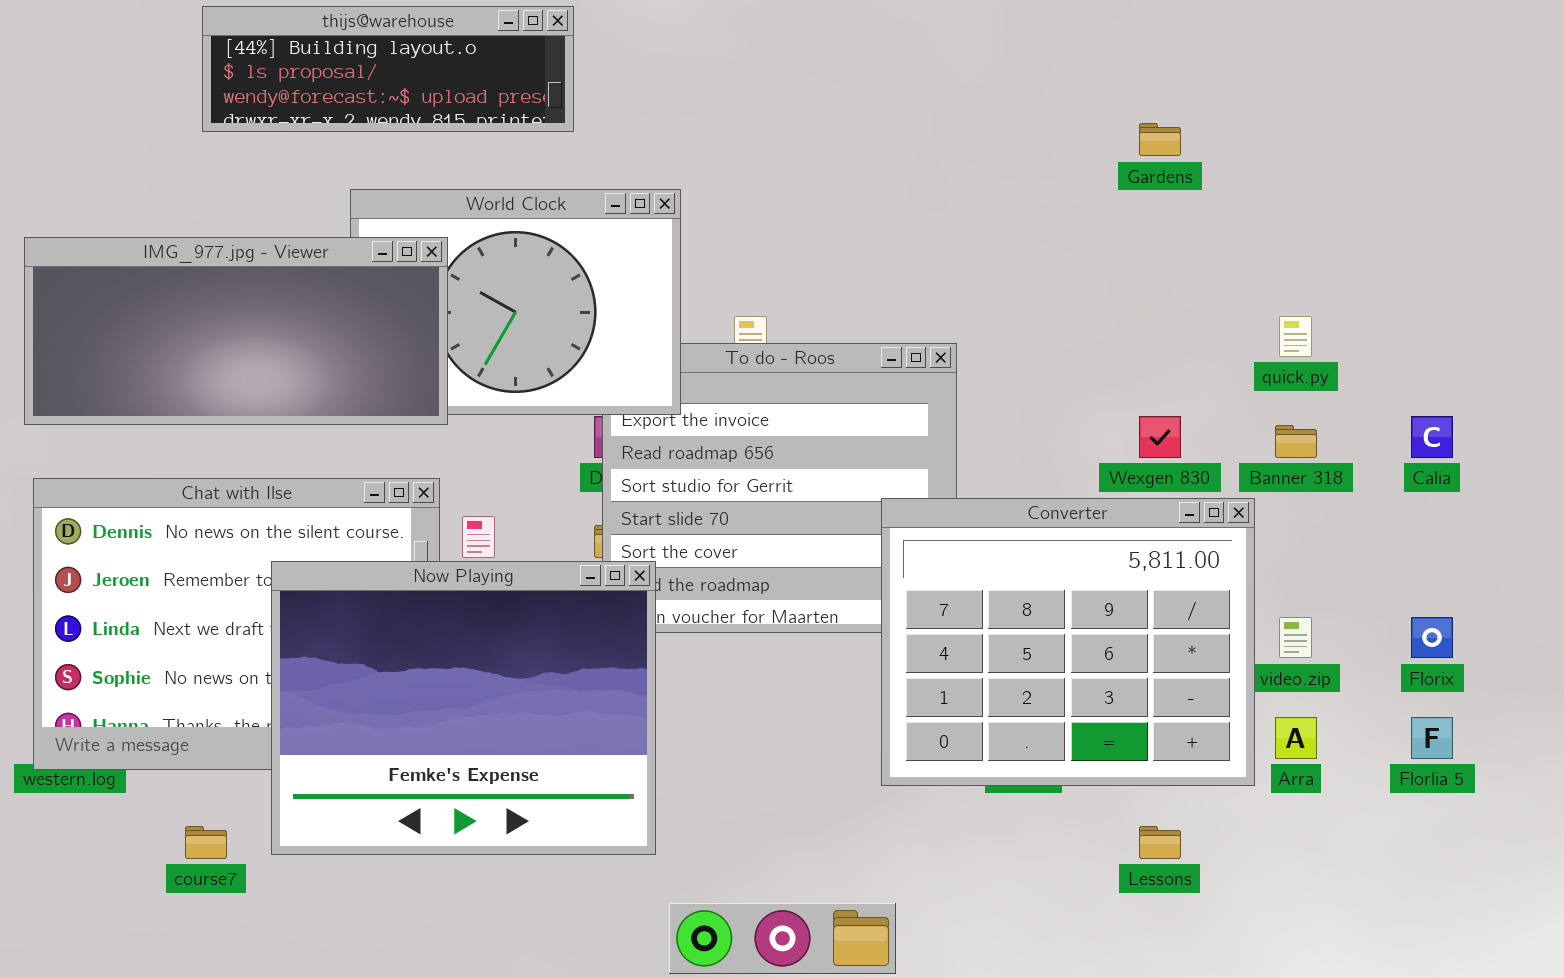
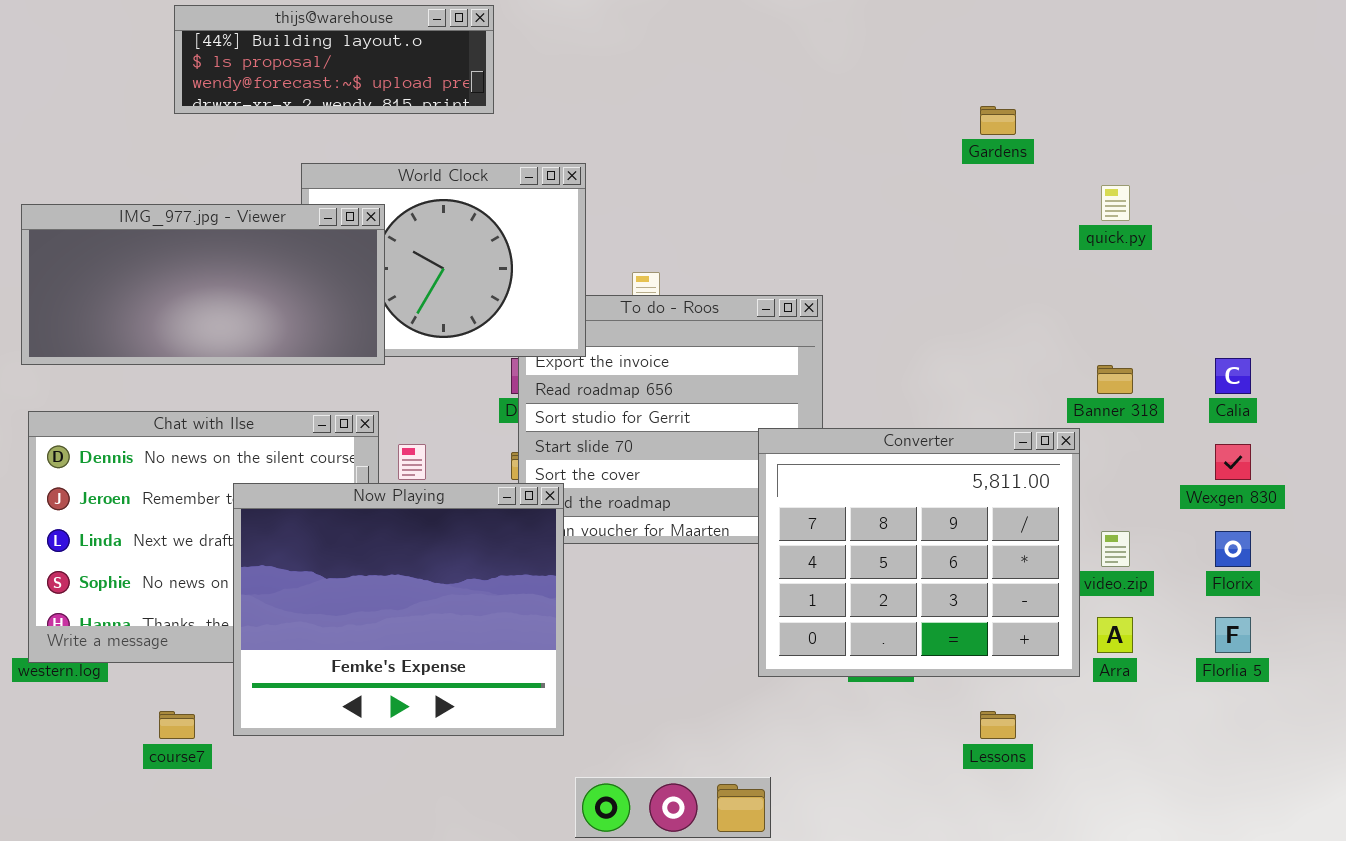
quick.py: [1279,316,1312,357] -> [1101,185,1130,221], moved
Wexgen 830: [1139,416,1181,458] -> [1215,444,1251,480], moved

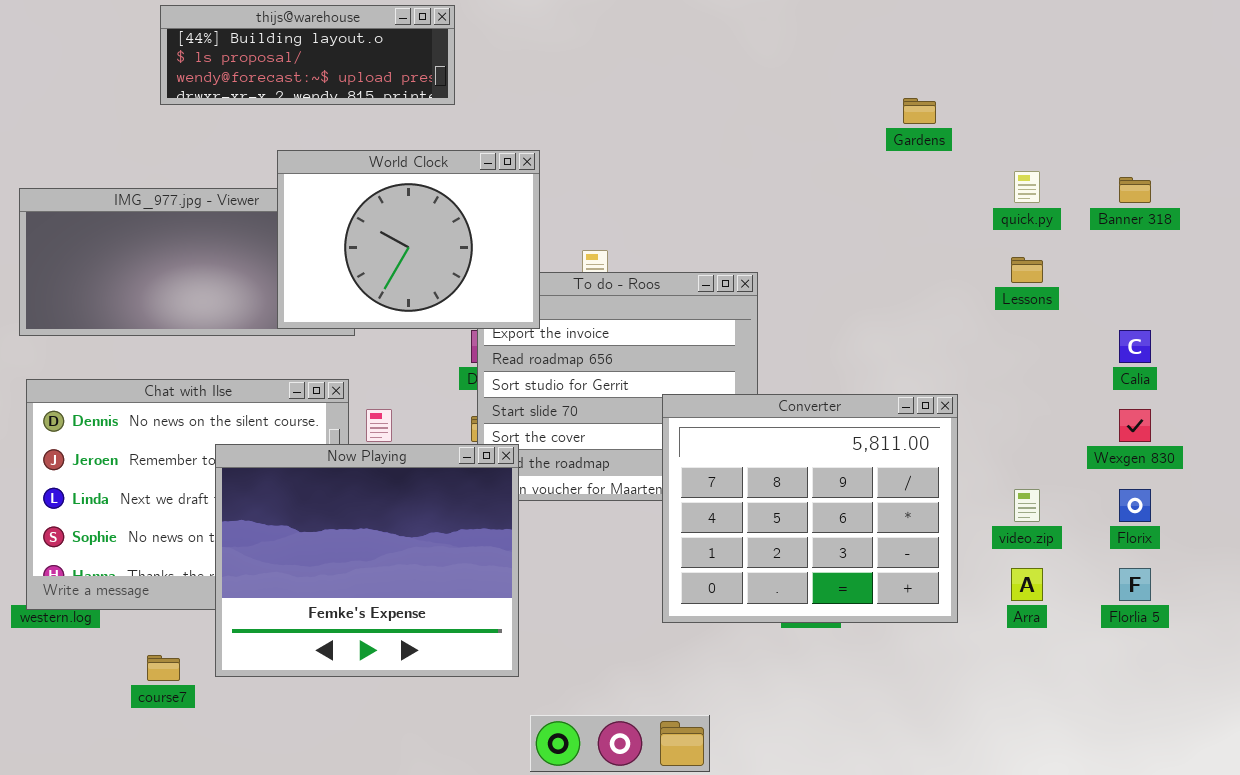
World Clock: [301,163,586,357] -> [277,150,540,329], raised
Banner 318: [1097,365,1133,394] -> [1119,177,1151,203], moved
Converter: [758,428,1080,677] -> [662,394,958,623], moved
Lessons: [980,711,1016,739] -> [1011,257,1043,283], moved

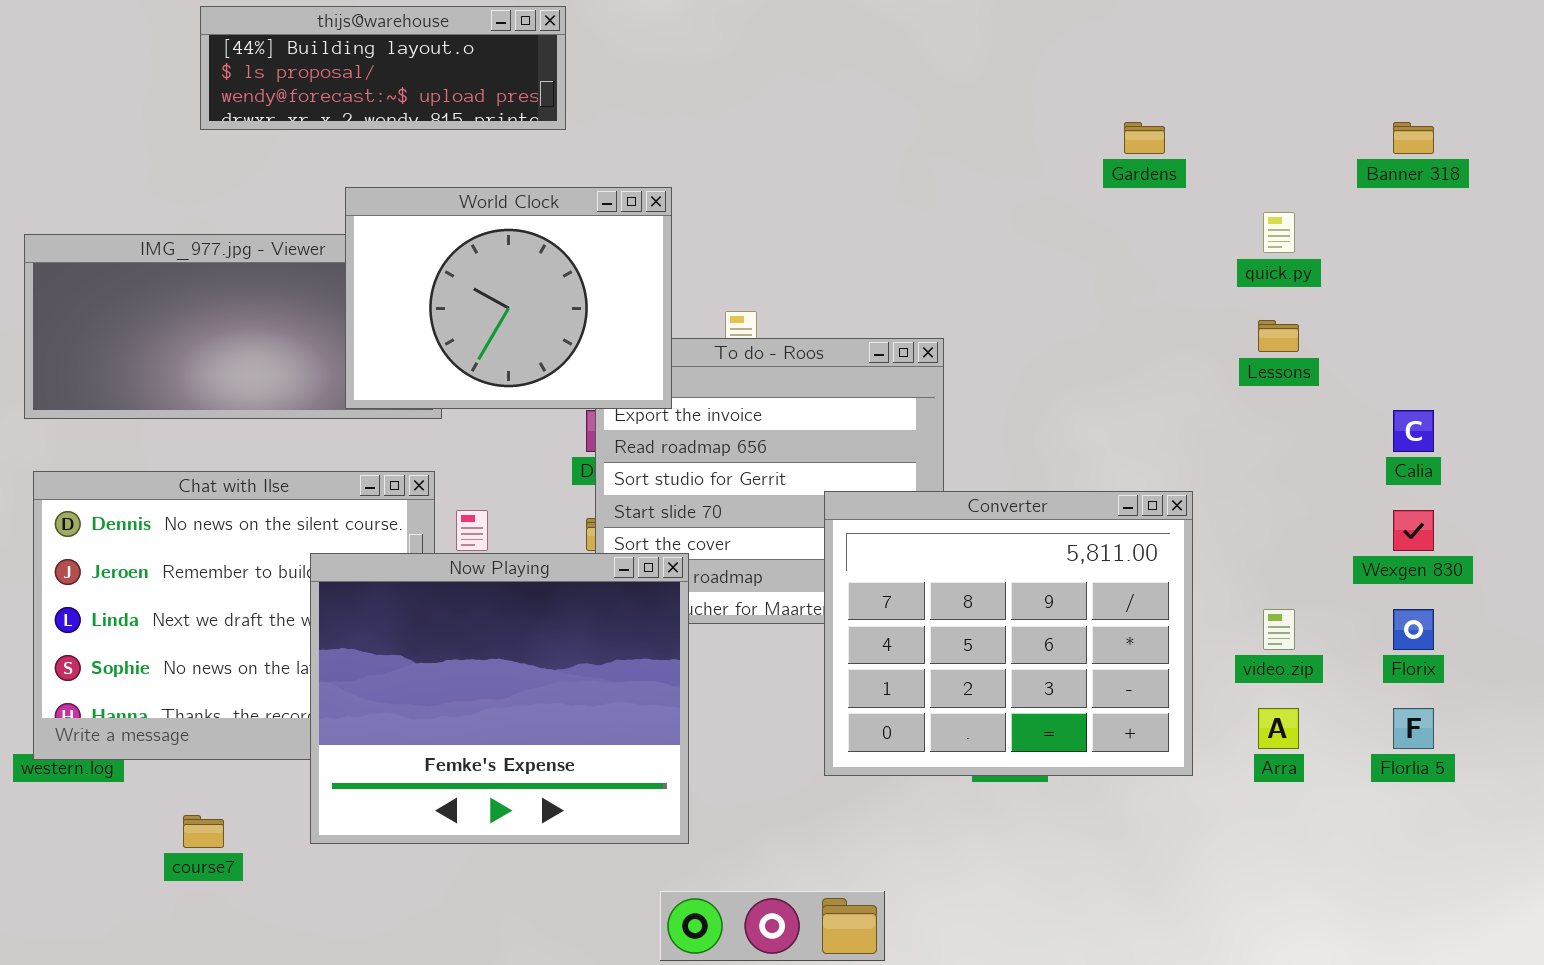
Banner 318: [1119,177,1151,203] -> [1393,122,1434,154], moved
Now Playing: [215,444,519,677] -> [310,553,689,844], moved

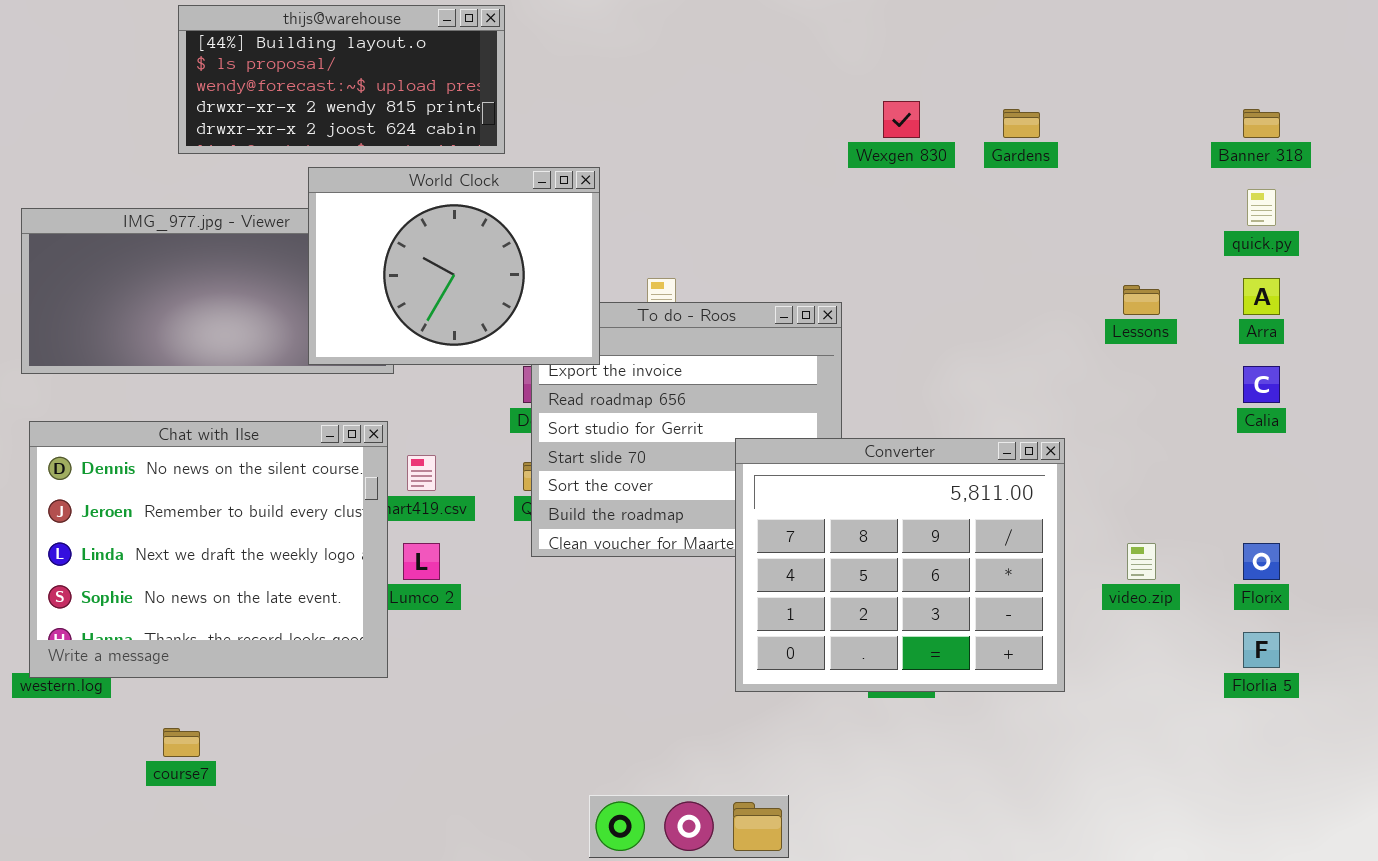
thijs@warehouse: [200,6,566,130] -> [178,5,505,154], resized
quick.py: [1263,212,1295,253] -> [1247,189,1276,226], moved
Wexgen 830: [1393,510,1434,551] -> [883,101,920,138], moved
Now Playing: [310,553,689,844] -> none, closed
Arra: [1258,708,1299,749] -> [1243,278,1280,315], moved

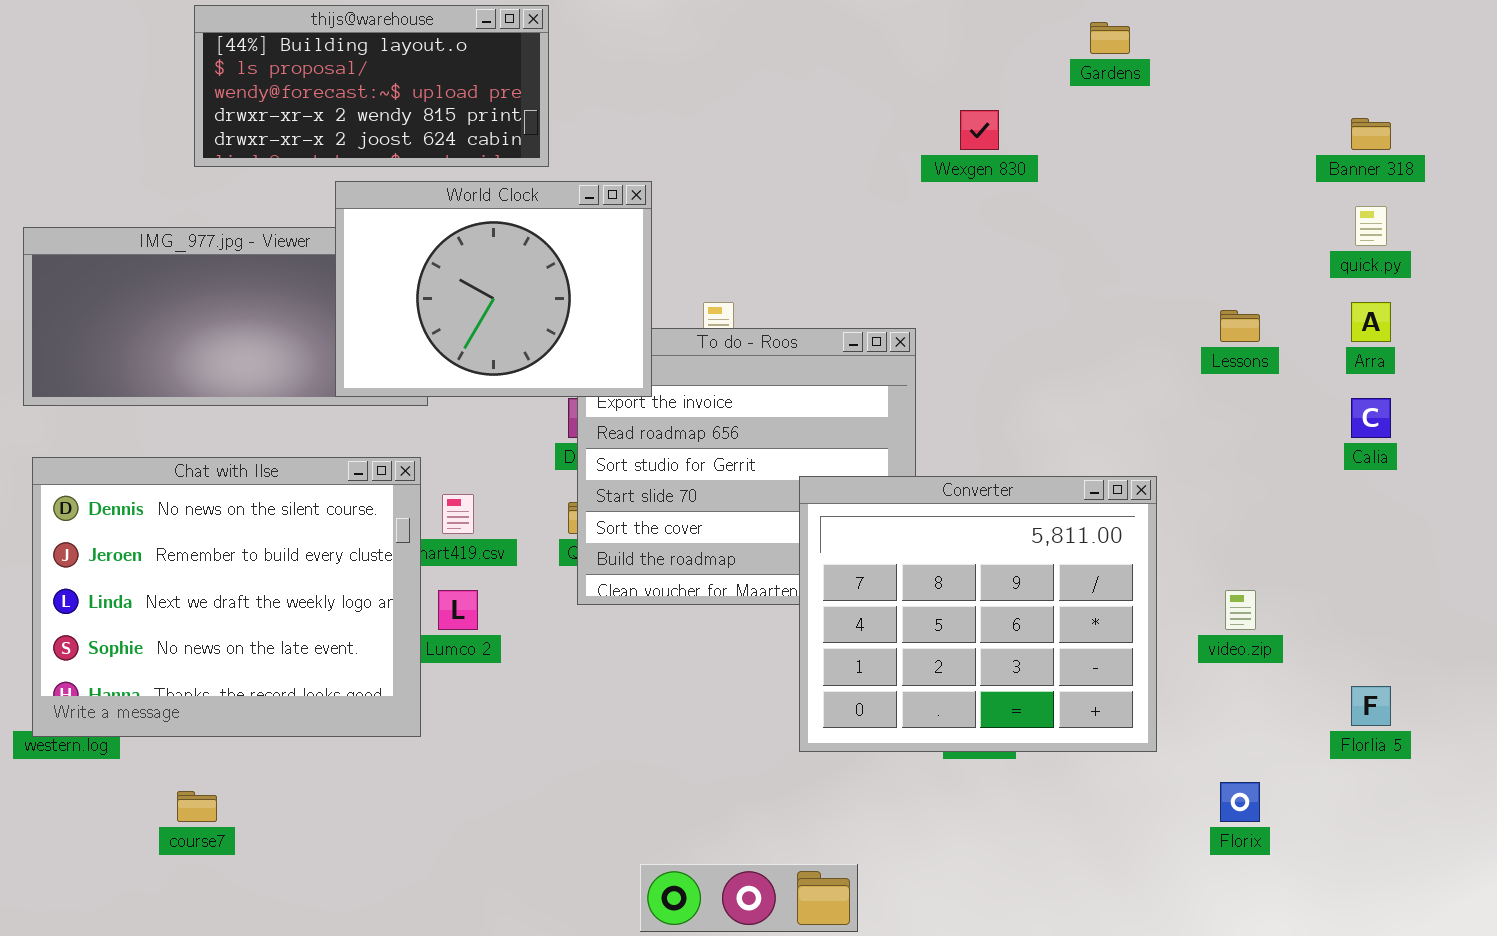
Gardens: [1003,109,1040,138] -> [1090,22,1130,54], moved
Florix: [1243,543,1280,580] -> [1220,782,1260,822], moved

